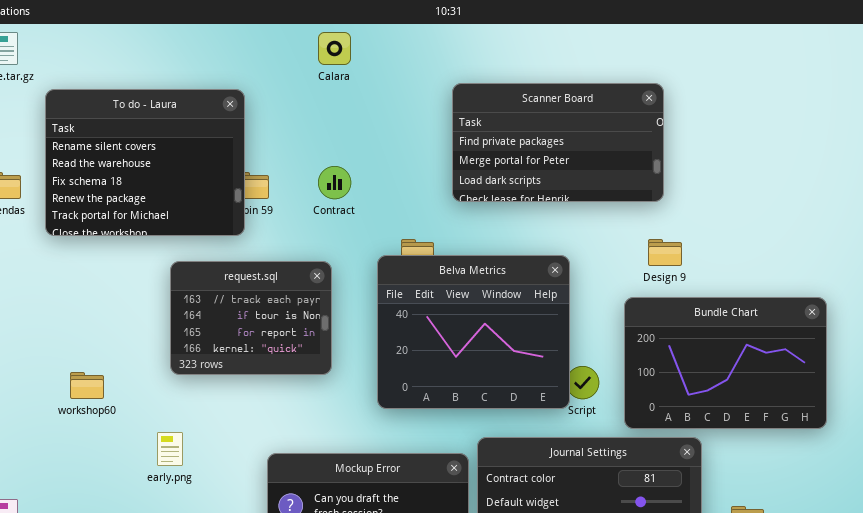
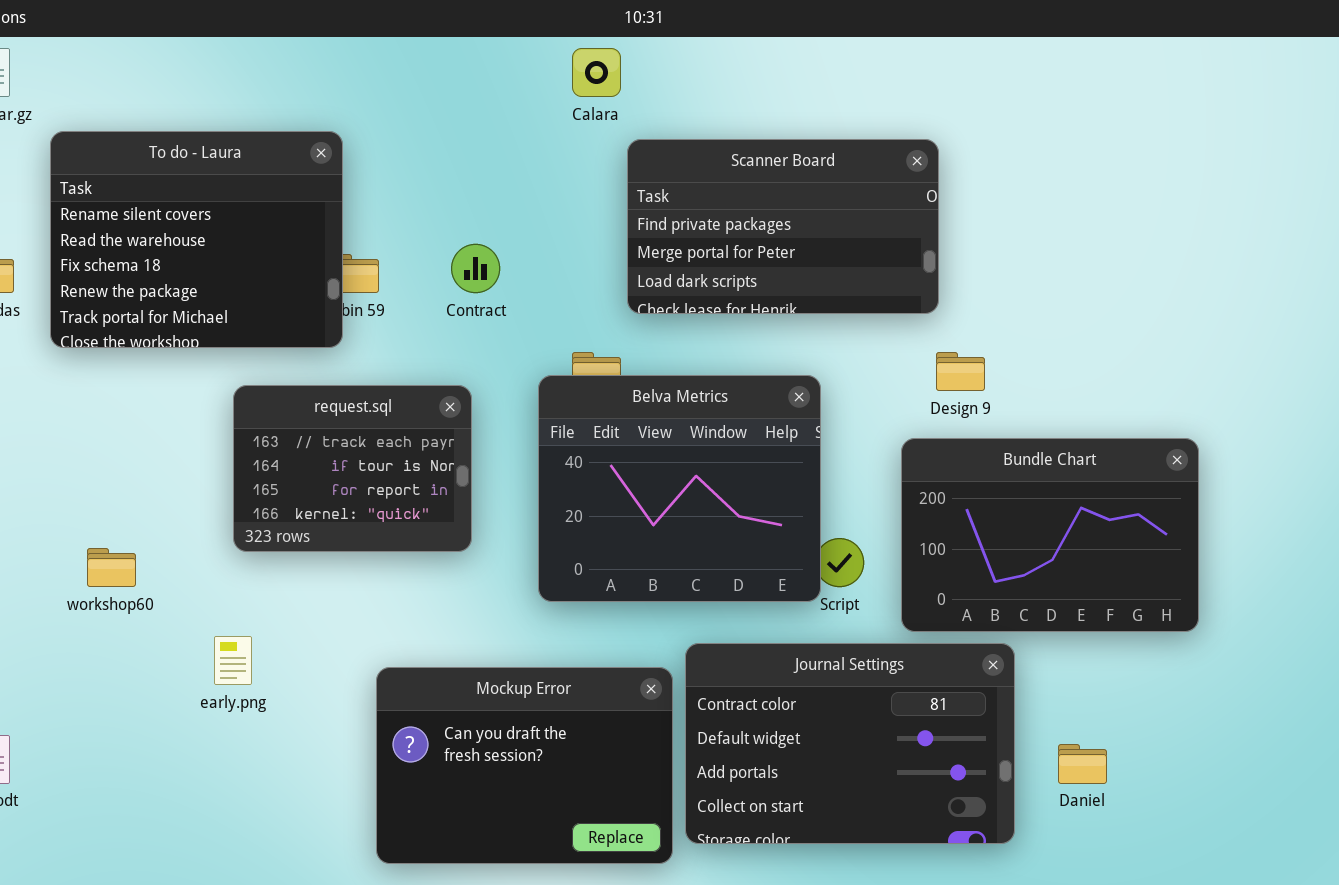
Calara: [318,32,351,65] -> [572,48,621,97], moved
Scanner Board: [452,83,664,202] -> [627,139,939,314], moved

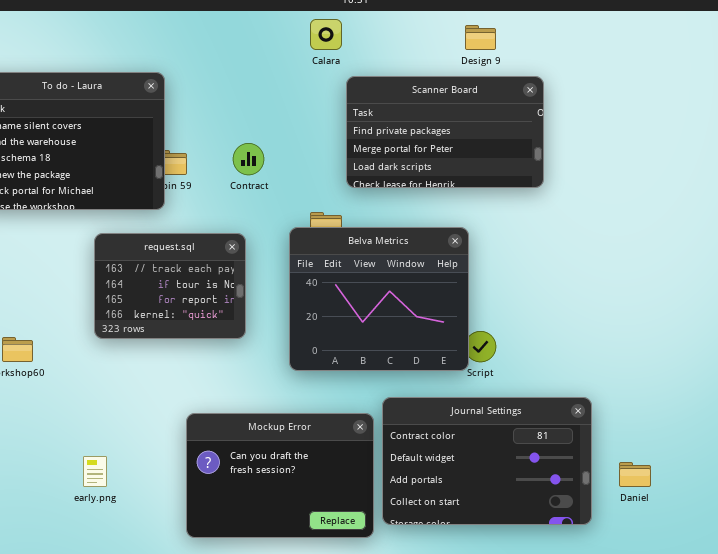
Design 9: [936,352,985,391] -> [465,25,496,50], moved
Bundle Chart: [901,438,1199,632] -> none, closed
early.png: [214,636,252,685] -> [83,456,107,487], moved

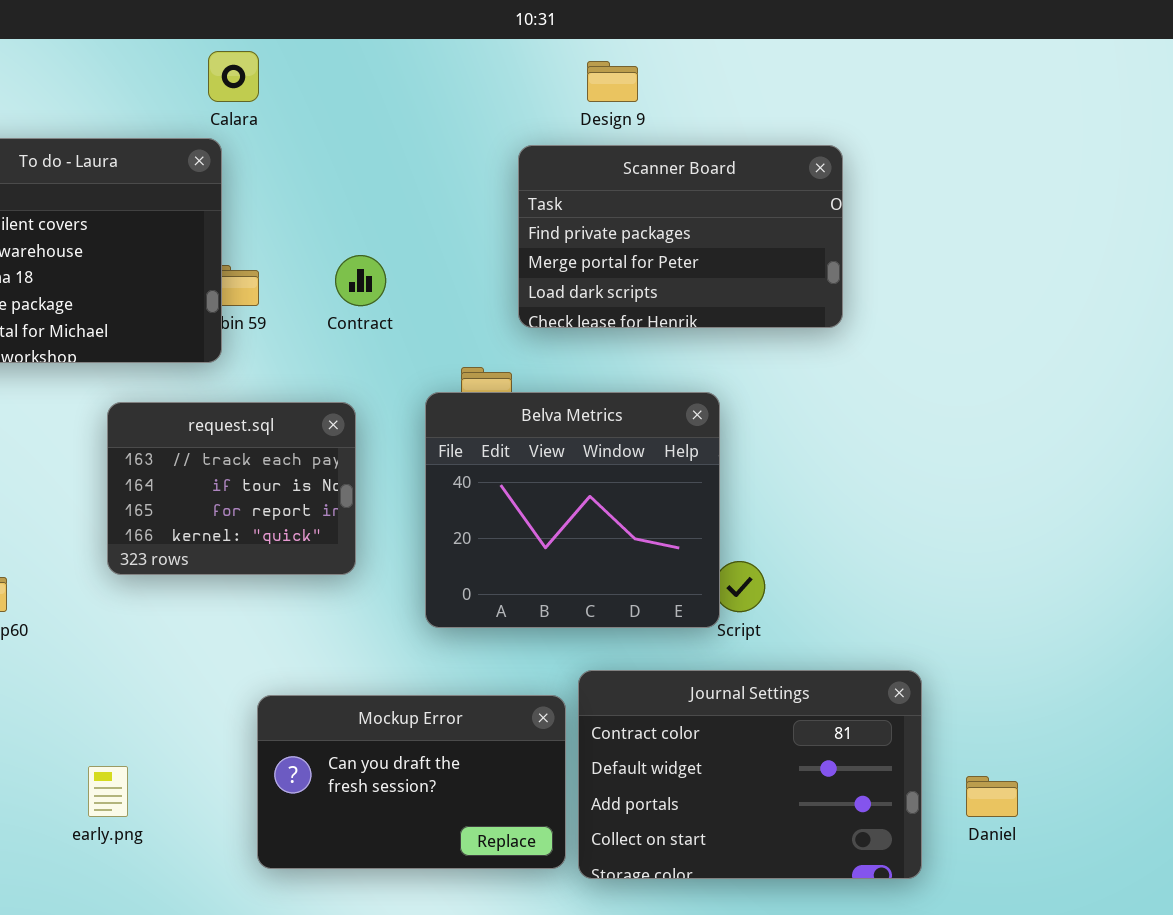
Calara: [310,19,342,50] -> [208,51,259,102], moved
Design 9: [465,25,496,50] -> [587,61,638,102], moved
Mockup Error: [186,413,374,538] -> [257,695,566,869], resized

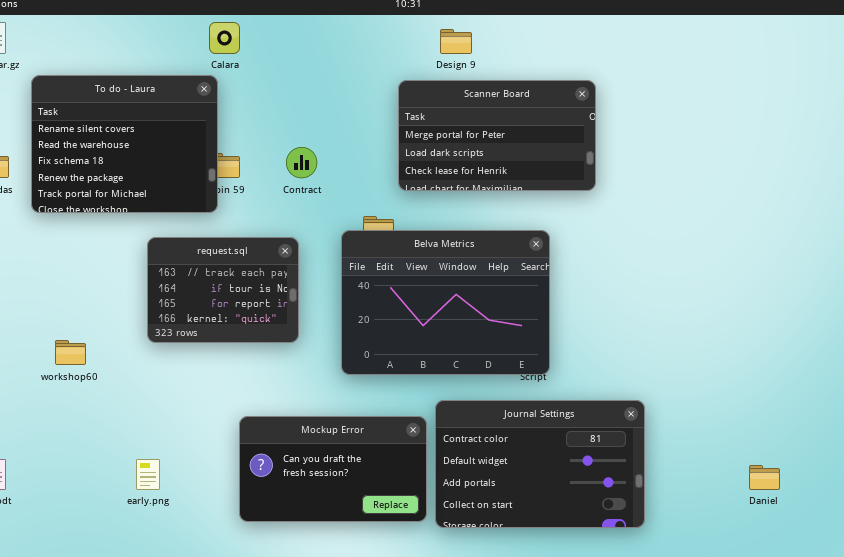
Scanner Board: [518,145,843,328] -> [398,80,596,191], scrolled down 1 row
Belva Metrics: [425,392,720,628] -> [341,230,550,375], resized
Daniel: [966,776,1018,817] -> [749,465,780,490], moved

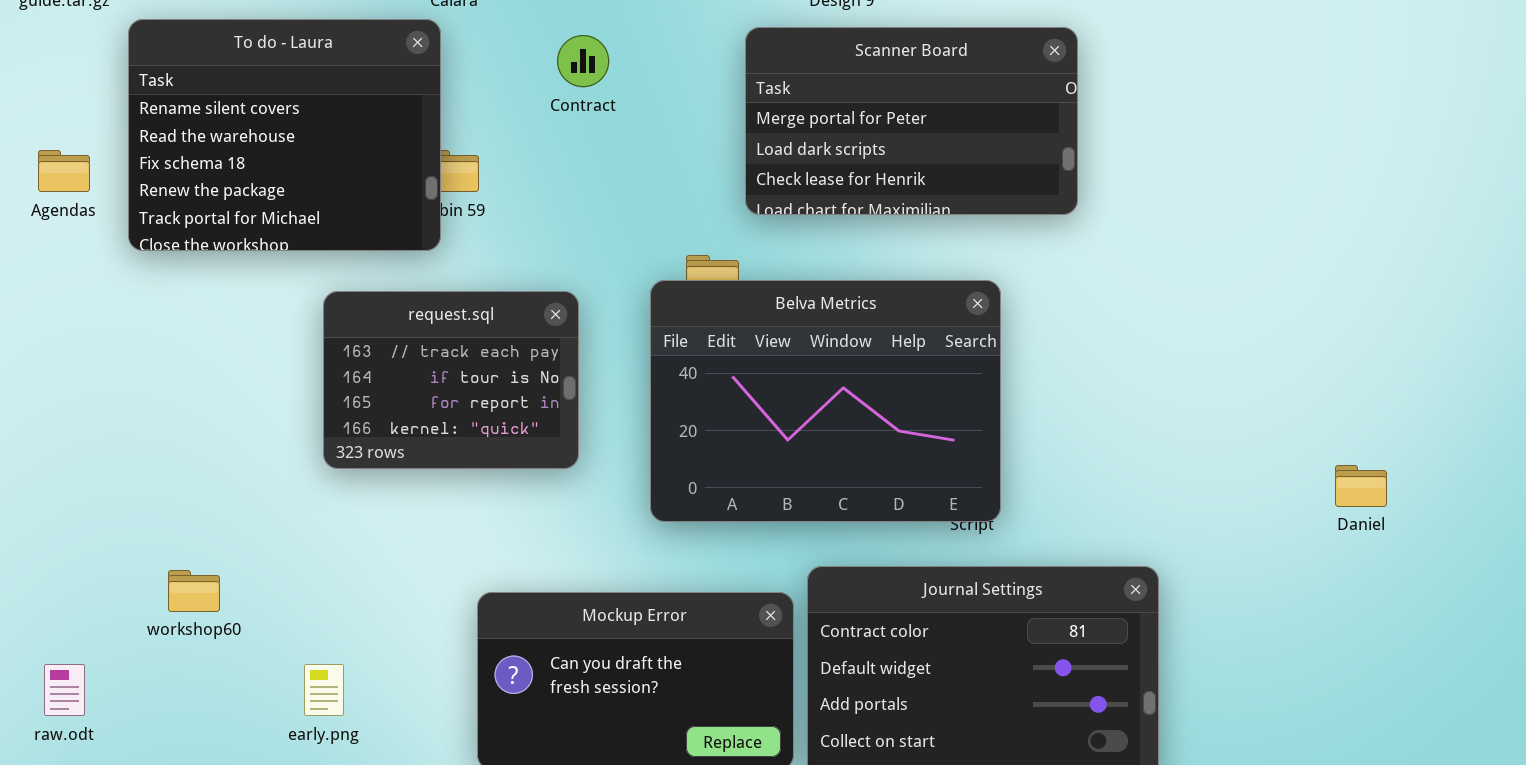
Contract: [286,147,317,178] -> [557,35,609,87], moved
workshop60: [55,340,86,365] -> [168,570,220,612], moved
Daniel: [749,465,780,490] -> [1335,465,1387,507], moved

